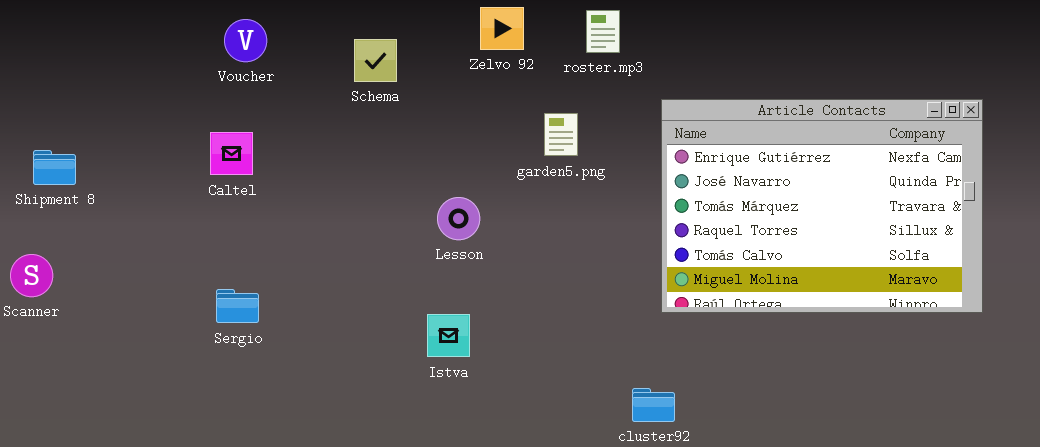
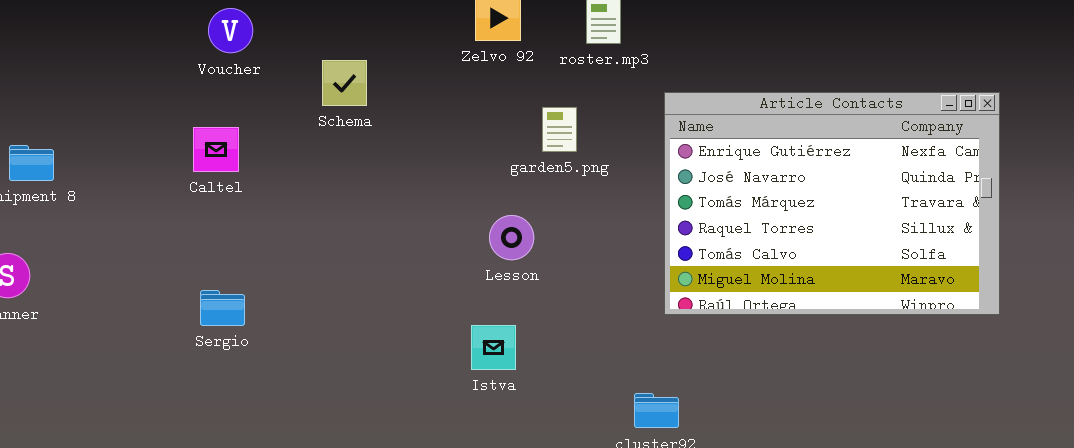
Schema: [354,39,397,82] -> [322,60,367,106], moved
Lesson: [437,197,480,240] -> [489,215,534,260], moved
Istva: [427,314,470,357] -> [471,325,516,370], moved

